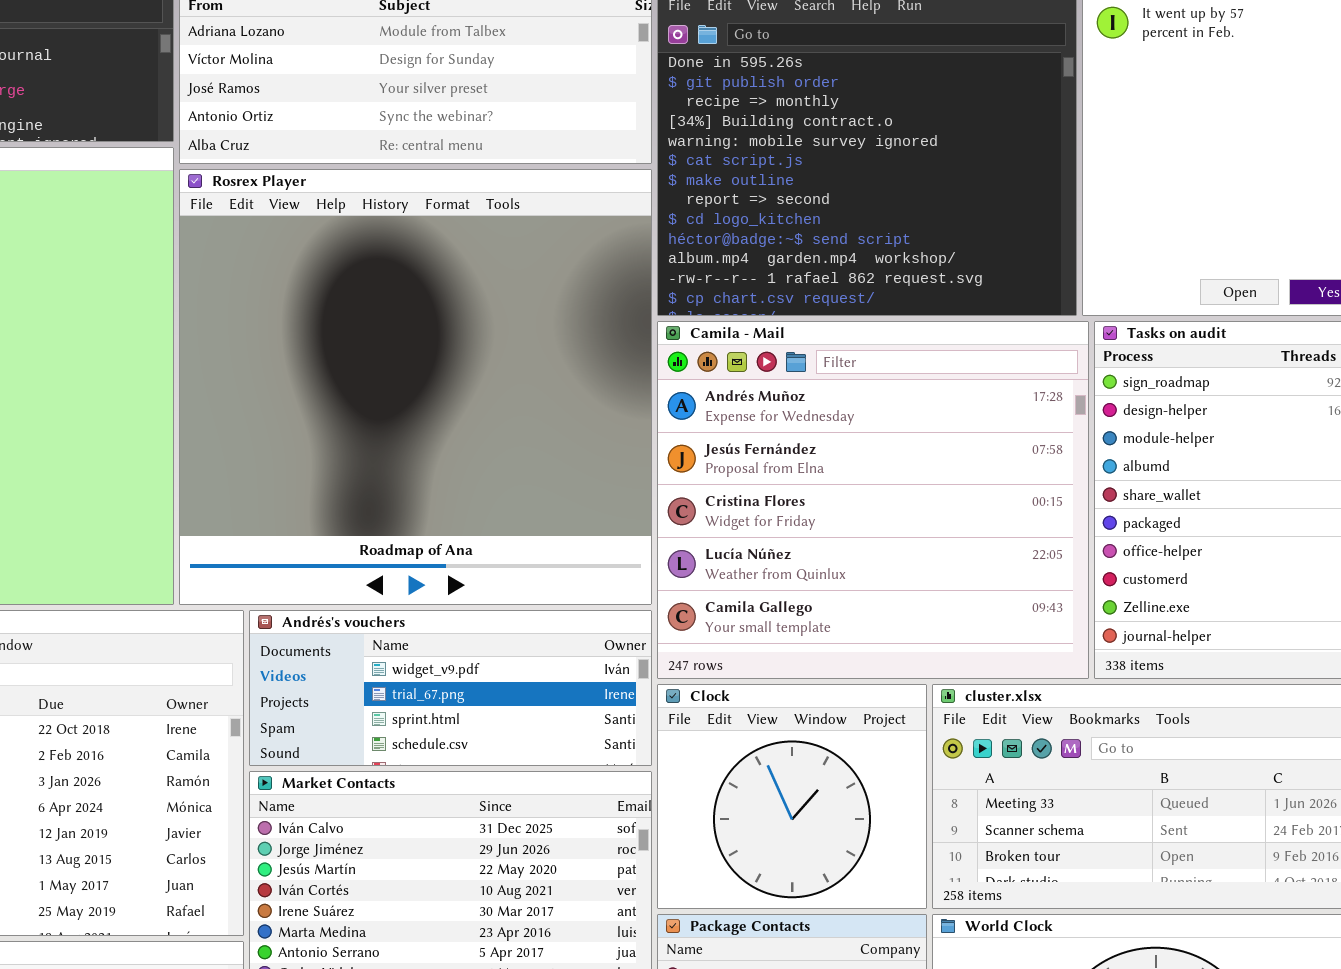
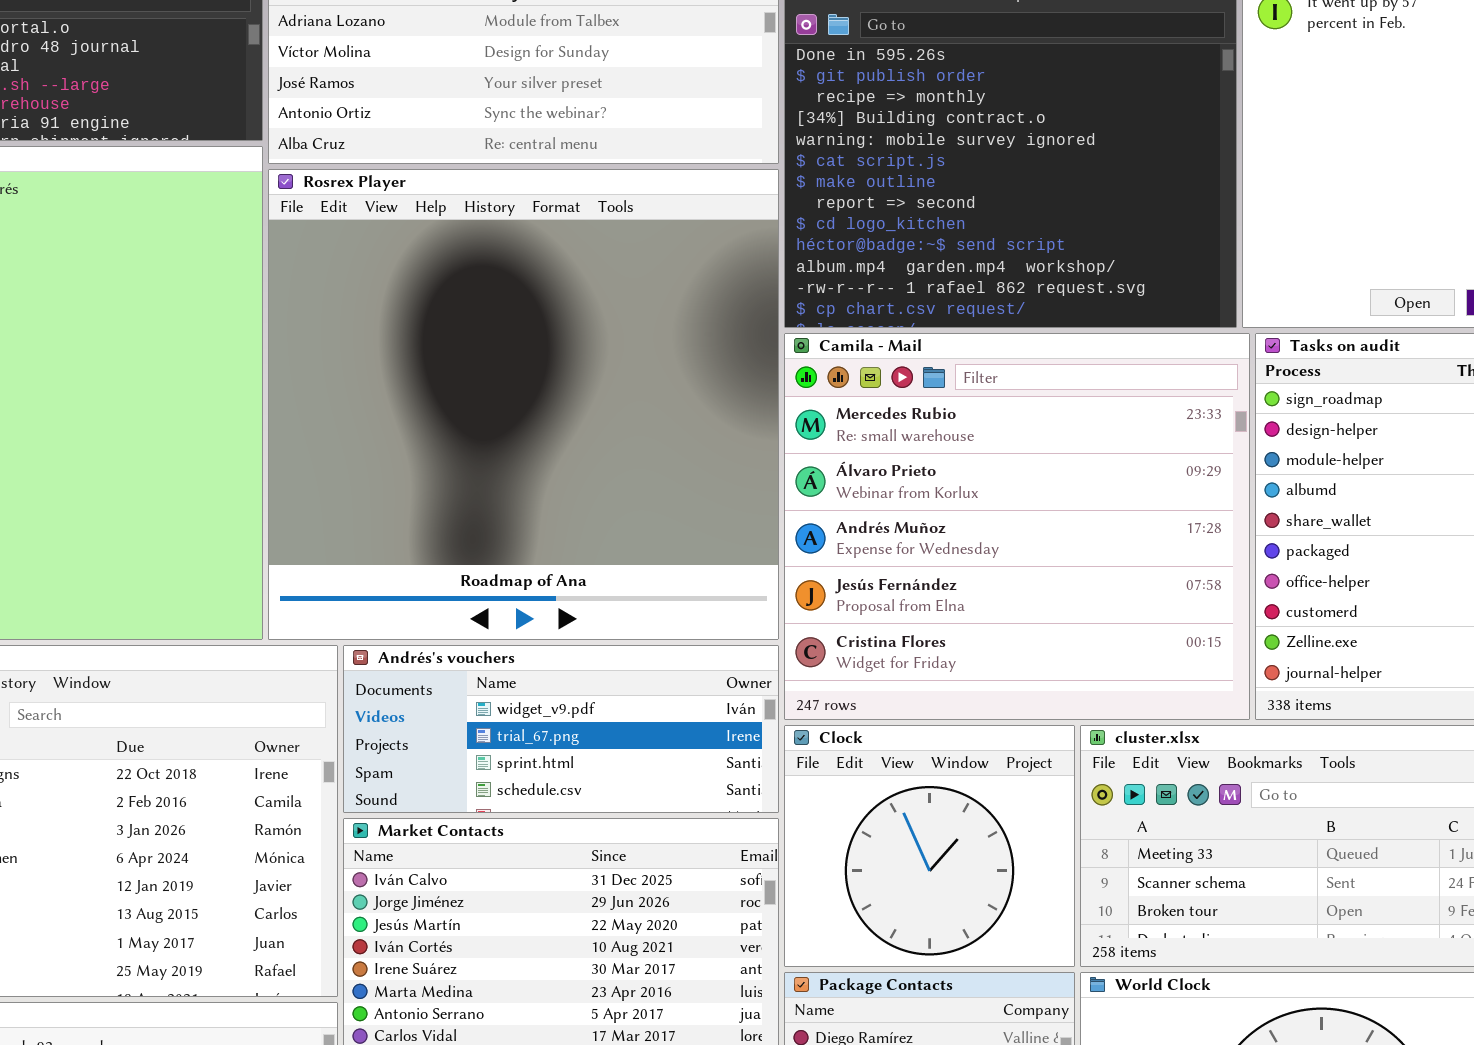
Camila - Mail: [657,321,1089,679] -> [784,333,1250,720], scrolled up 2 rows

